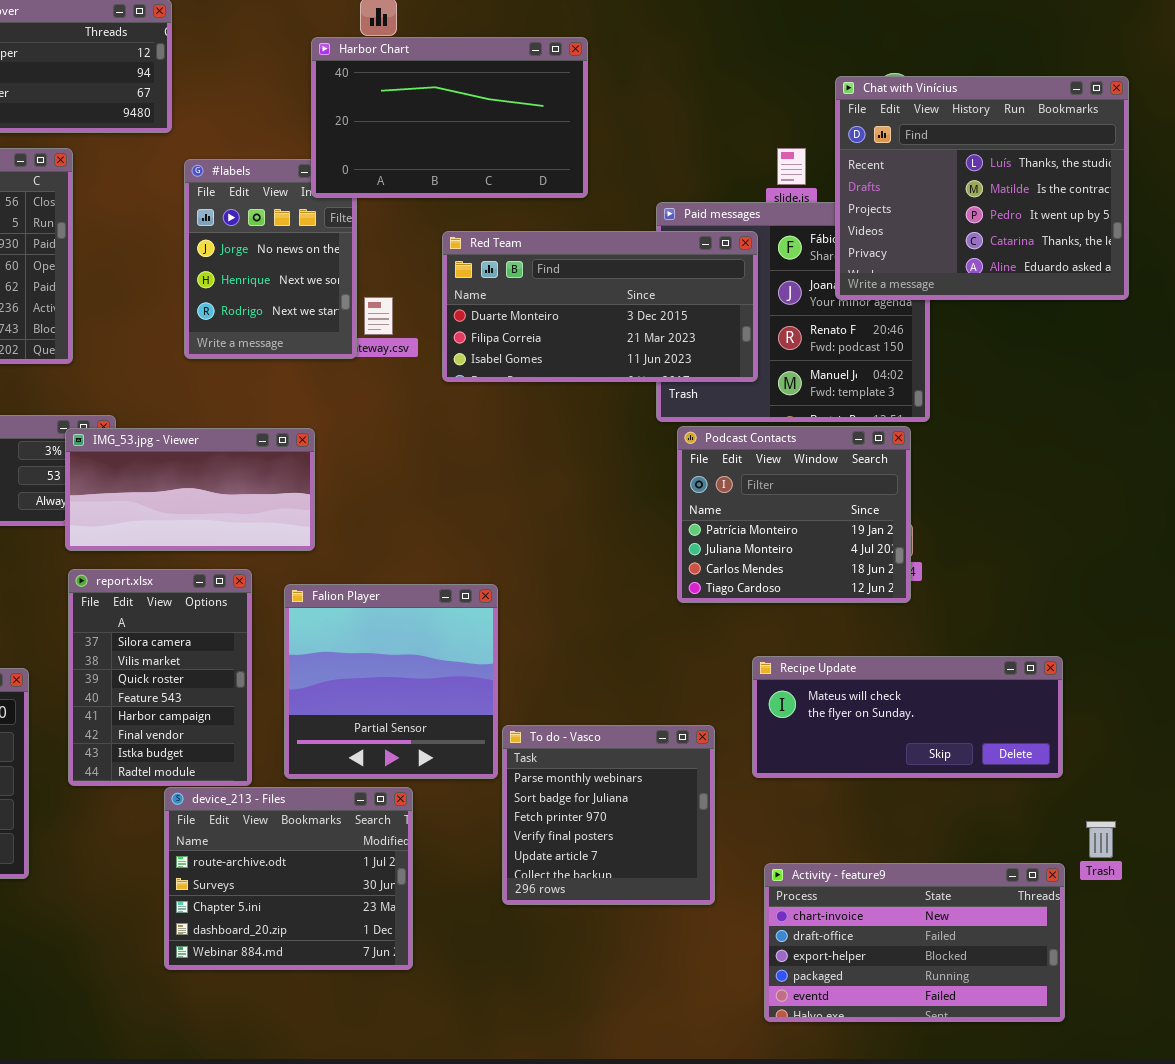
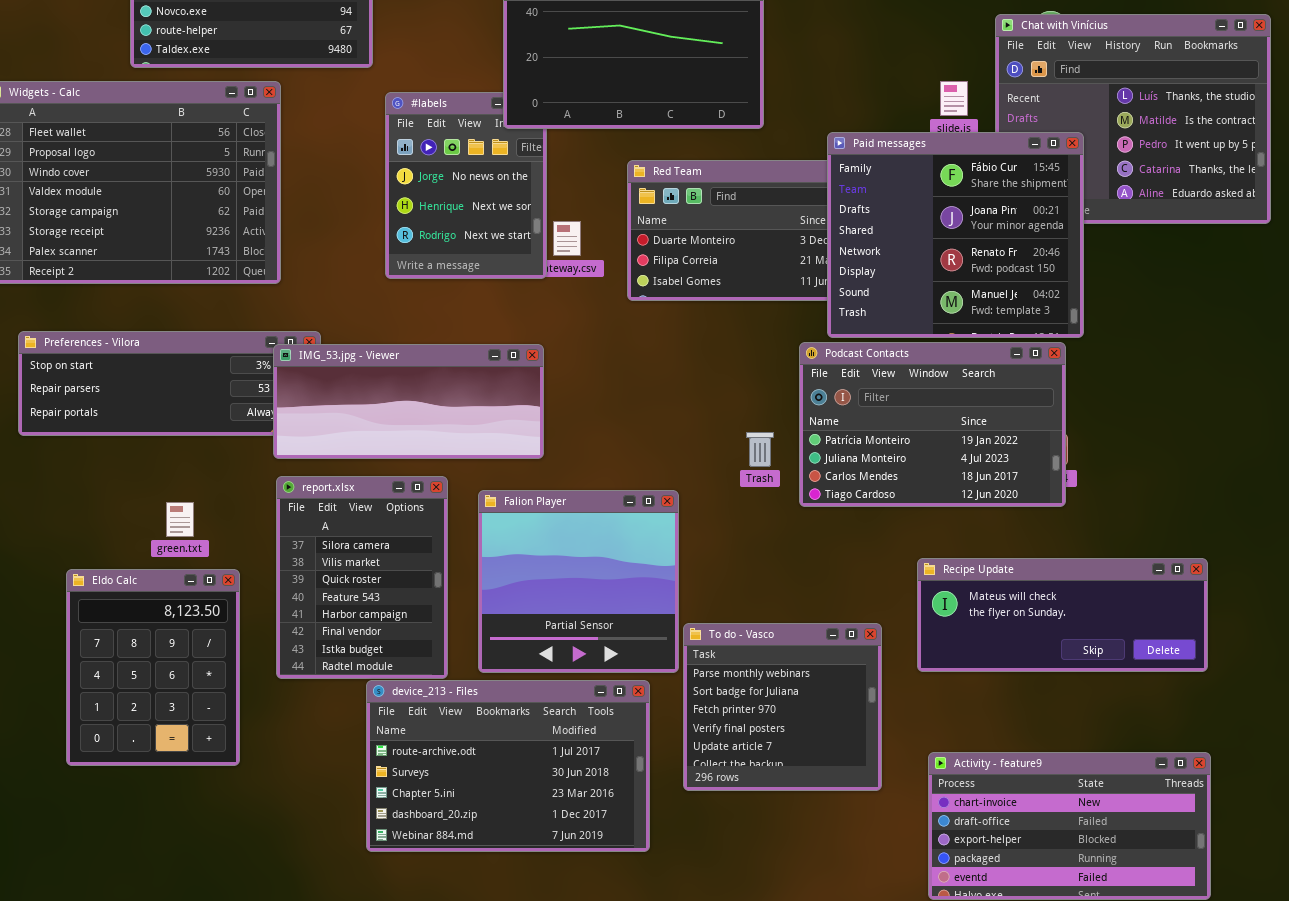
Paid messages: [656,202,930,422] -> [827,132,1084,338], raised
Podcast Contacts: [677,426,911,603] -> [799,342,1066,507], resized
IMG_53.jpg - Viewer: [65,428,315,551] -> [273,344,544,459], resized
device_213 - Files: [164,787,413,970] -> [366,680,650,852], resized
Trash: [1086,821,1116,858] -> [746,432,774,467], moved

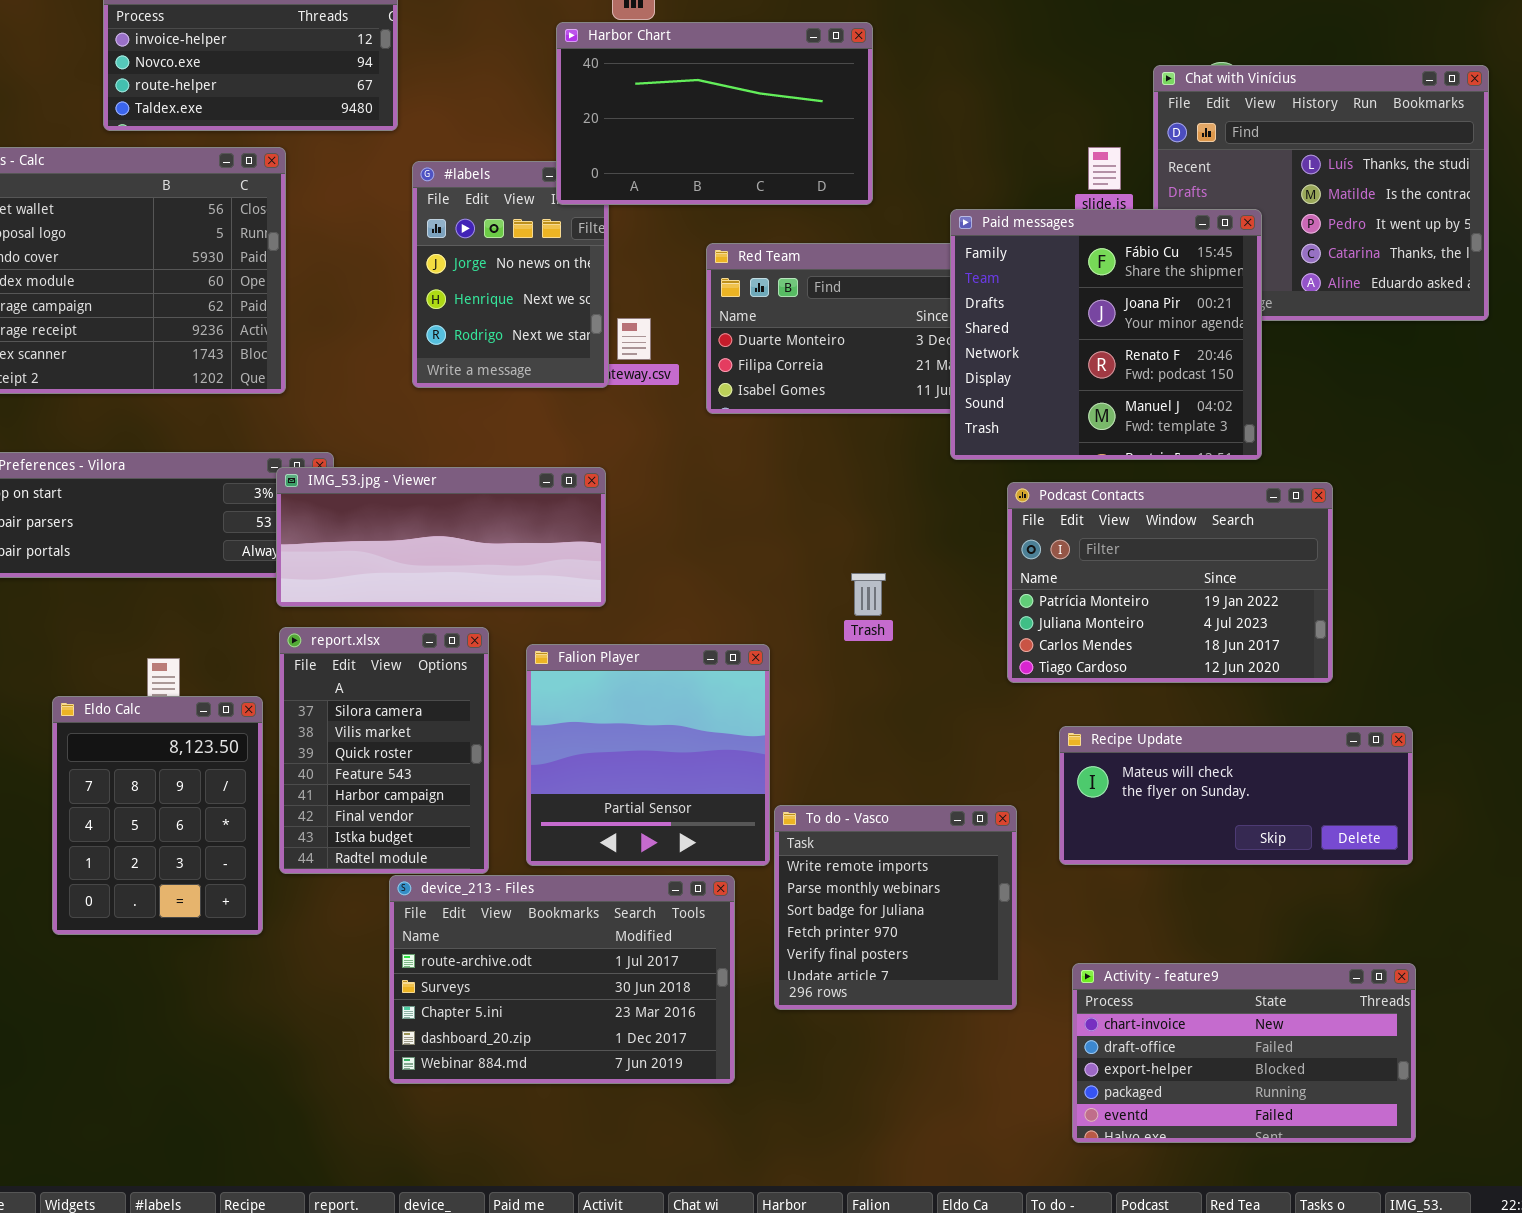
Podcast Contacts: [799,342,1066,507] -> [1007,482,1333,683], moved
Eldo Calc: [66,569,240,766] -> [52,696,263,935], moved
To do - Vasco: [683,623,882,791] -> [774,805,1017,1010], scrolled up 1 row

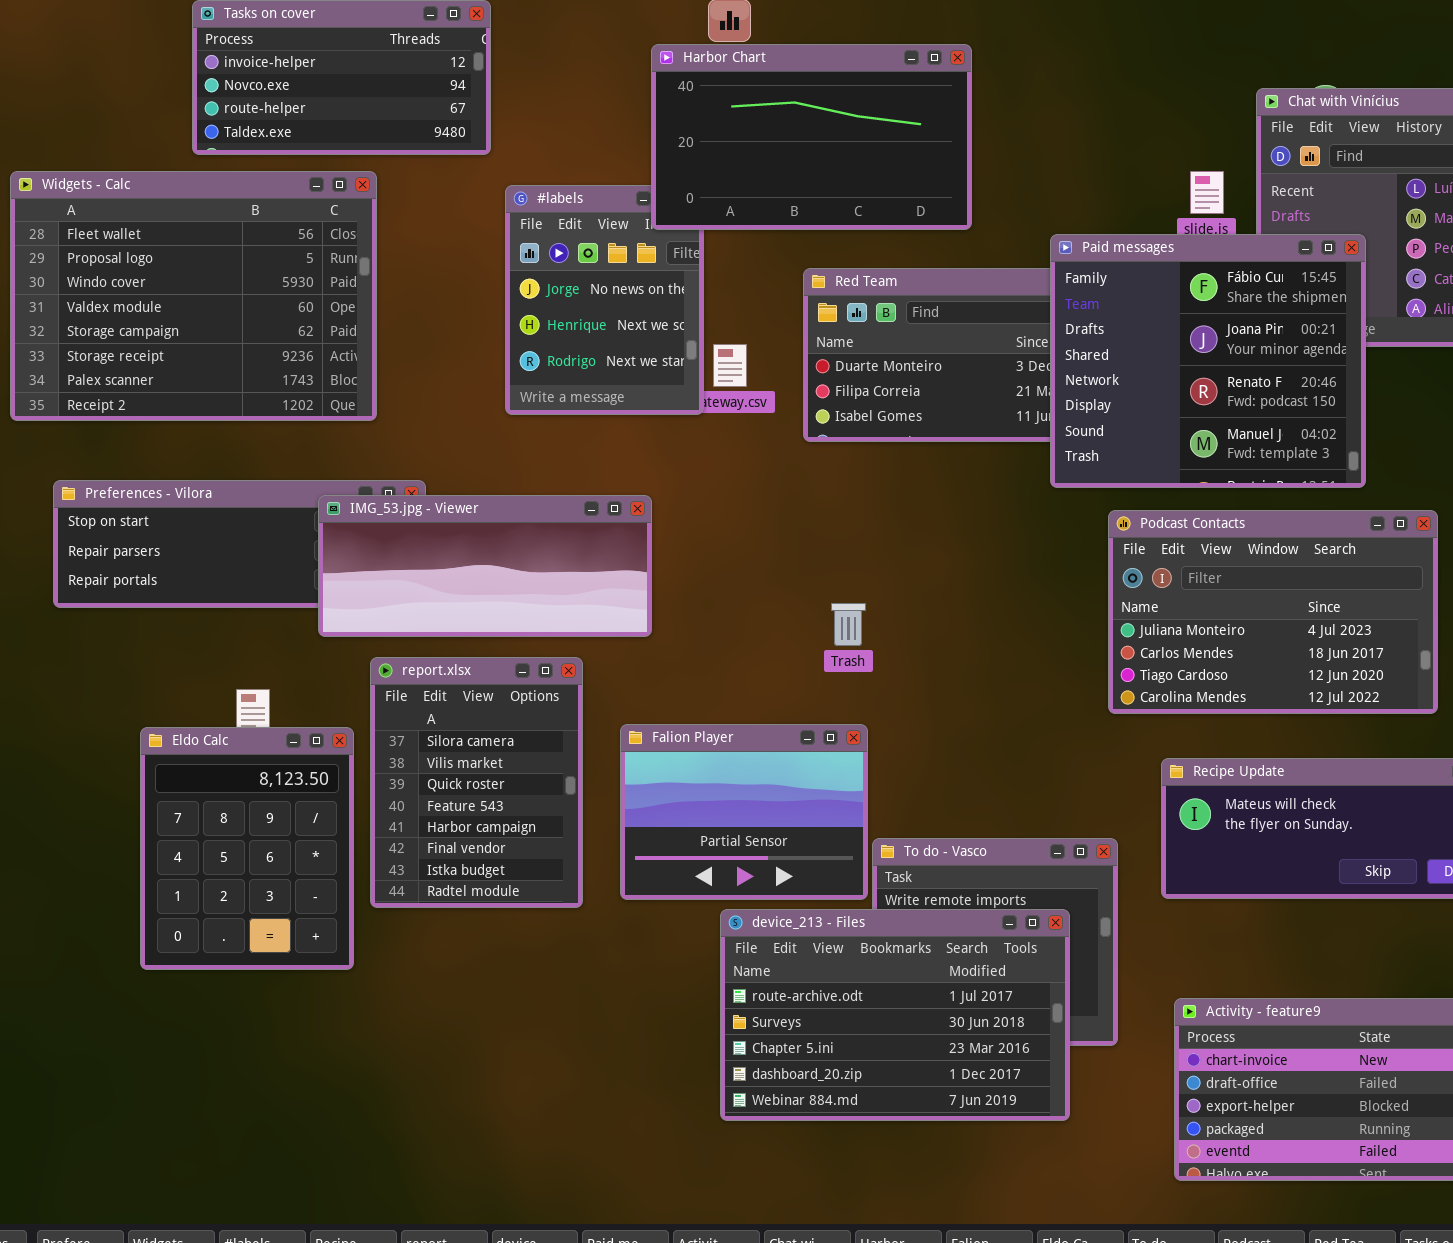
IMG_53.jpg - Viewer: [276,467,606,607] -> [318,495,652,637], moved
Podcast Contacts: [1007,482,1333,683] -> [1108,510,1438,714], scrolled down 1 row
Trash: [851,573,886,616] -> [831,603,866,646], moved
Falion Player: [526,644,770,866] -> [620,724,868,900], resized
device_213 - Files: [389,875,735,1084] -> [720,909,1070,1121], moved

